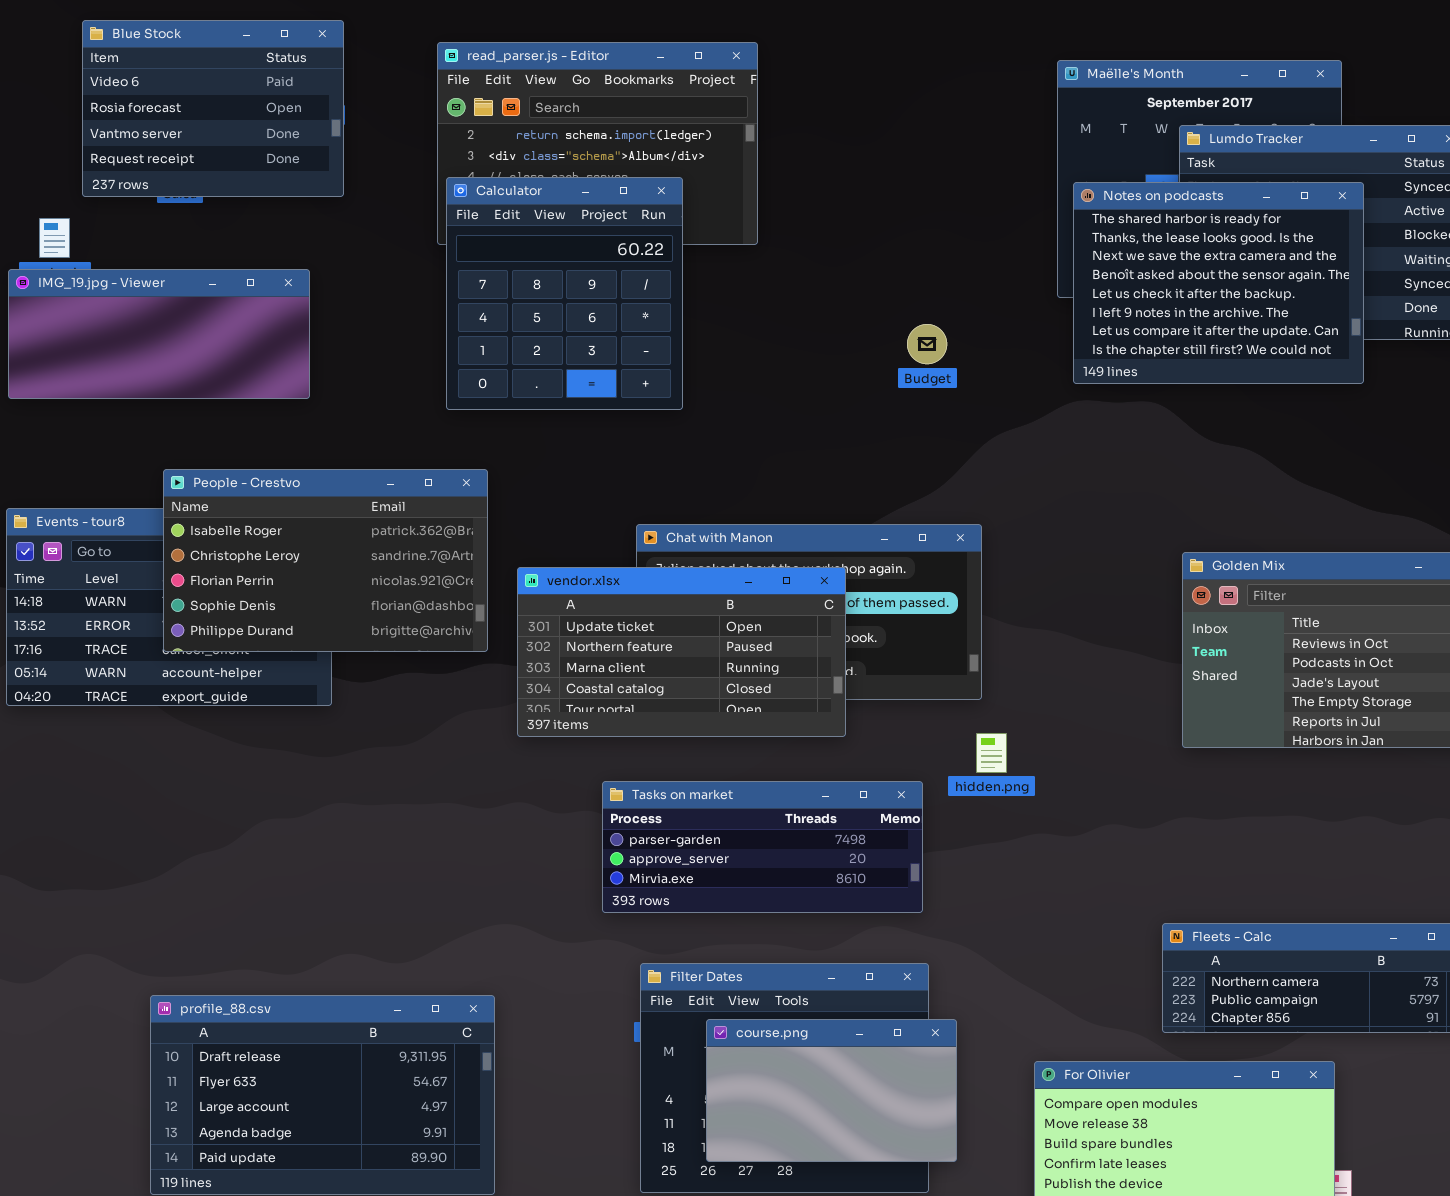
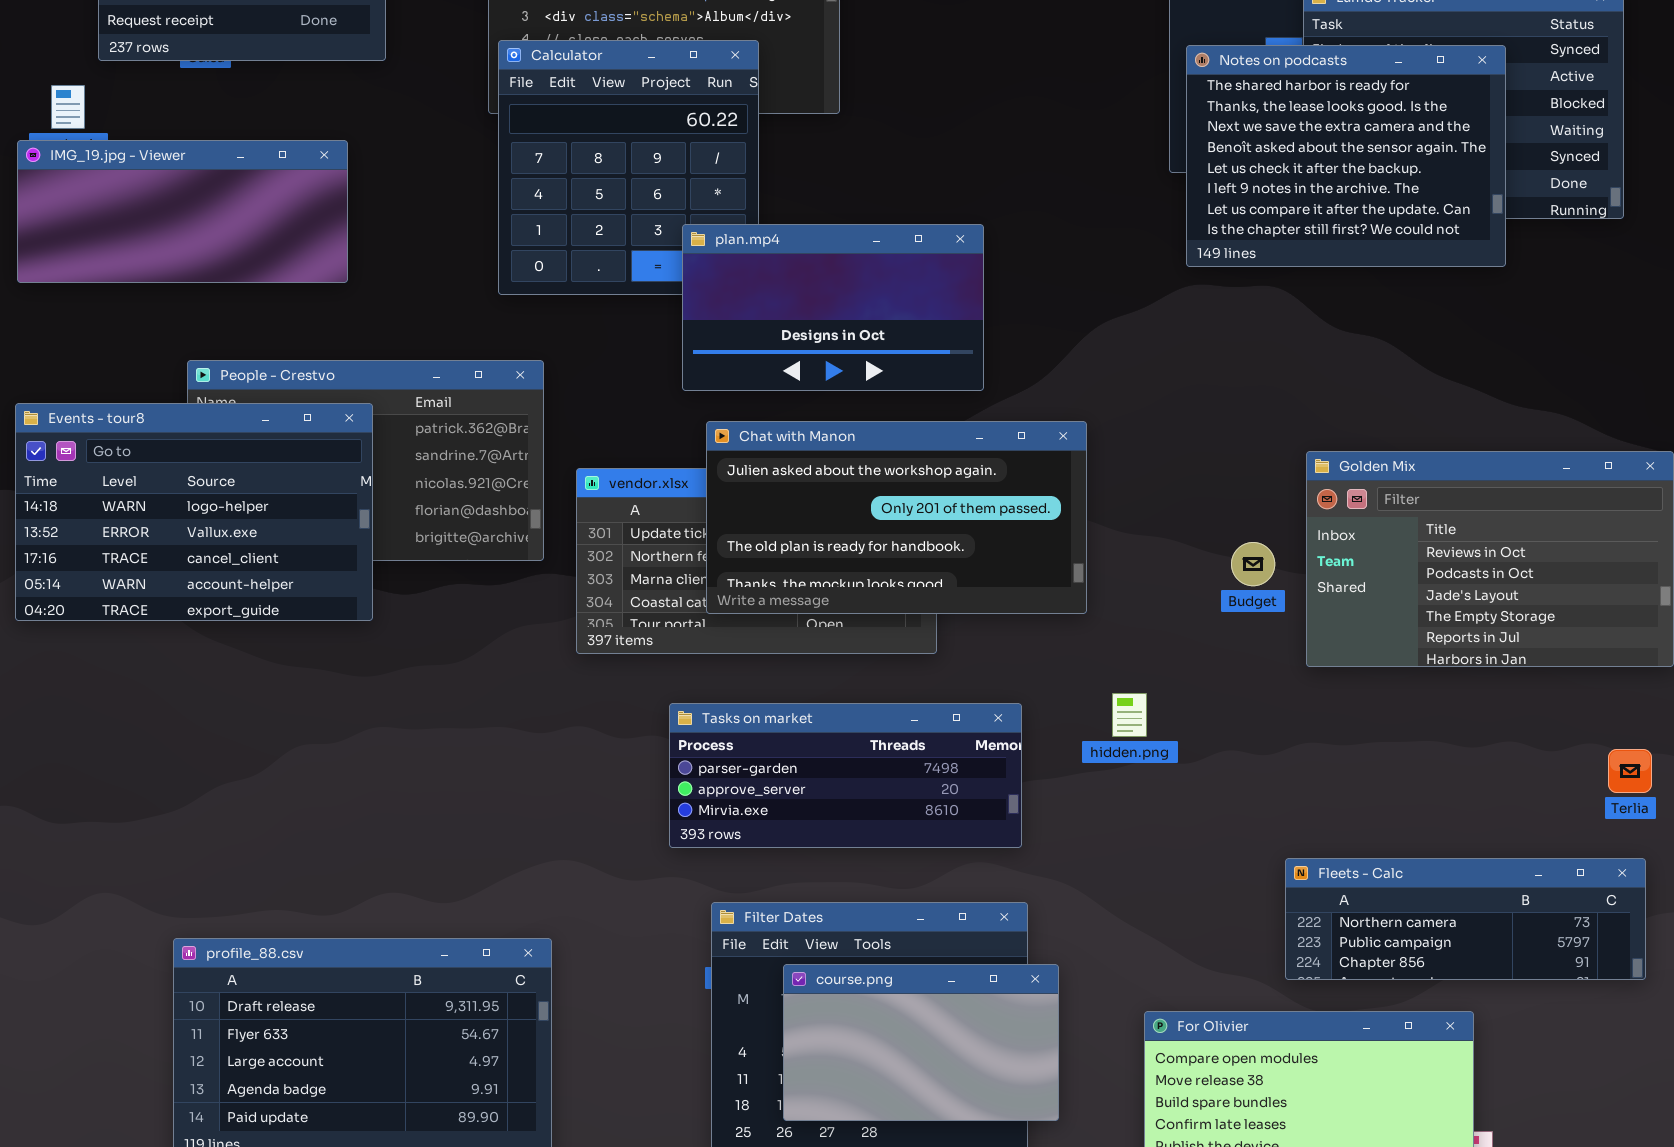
Budget: [907,324,947,364] -> [1231,542,1275,586], moved
plan.mp4: none -> [682,224,984,391], opened
Events - tour8: [6,508,332,706] -> [15,403,373,621], raised
Chat with Manon: [636,524,982,700] -> [706,421,1087,614], raised
hidden.png: [976,733,1007,773] -> [1112,693,1147,737], moved

